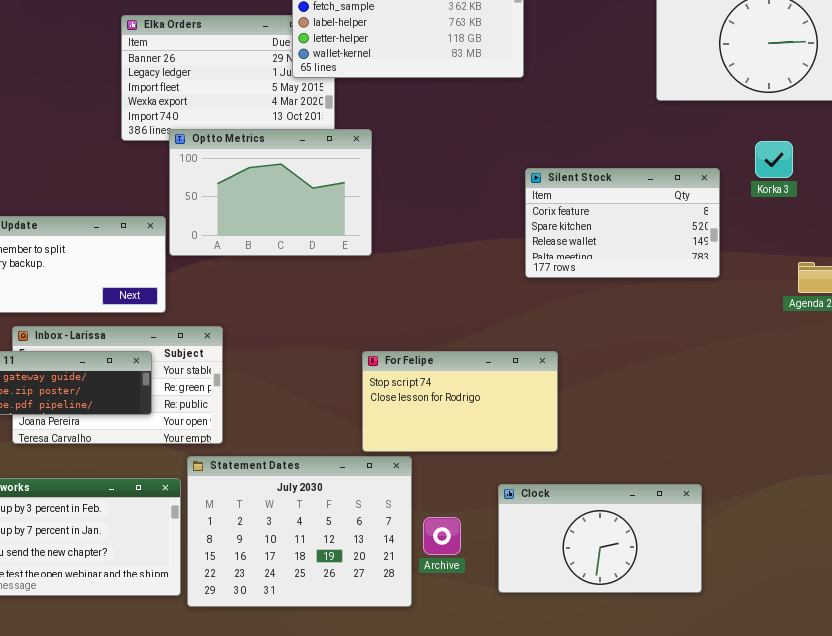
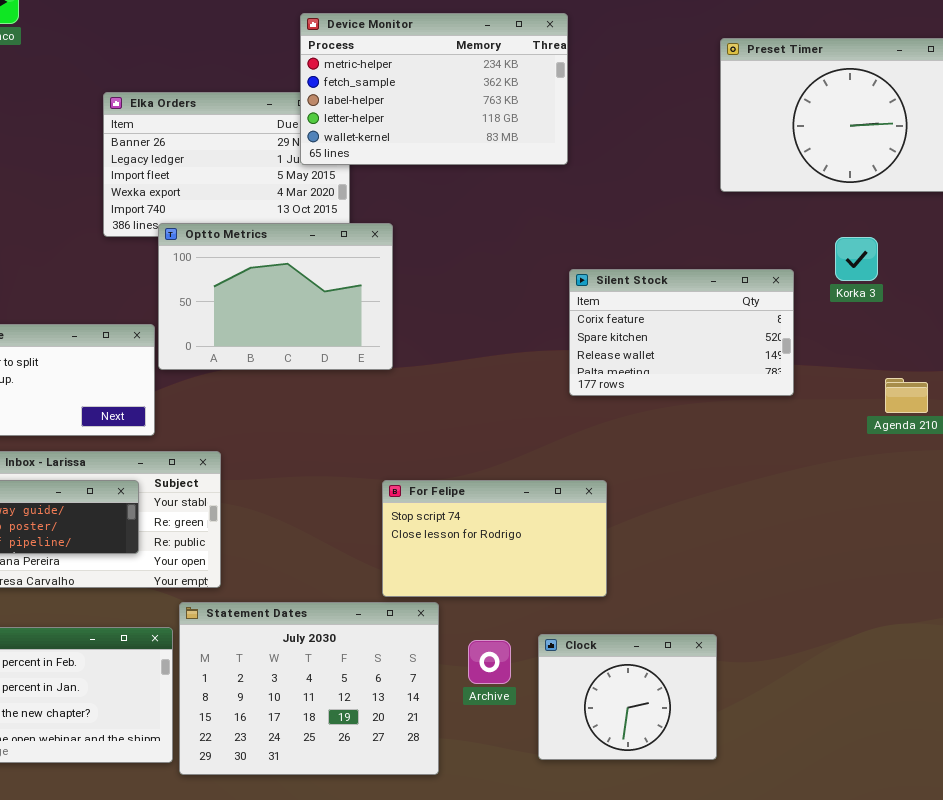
Clock: [498,484,702,593] -> [538,634,717,760], resized
Archive: [423,517,461,555] -> [468,640,511,684], moved

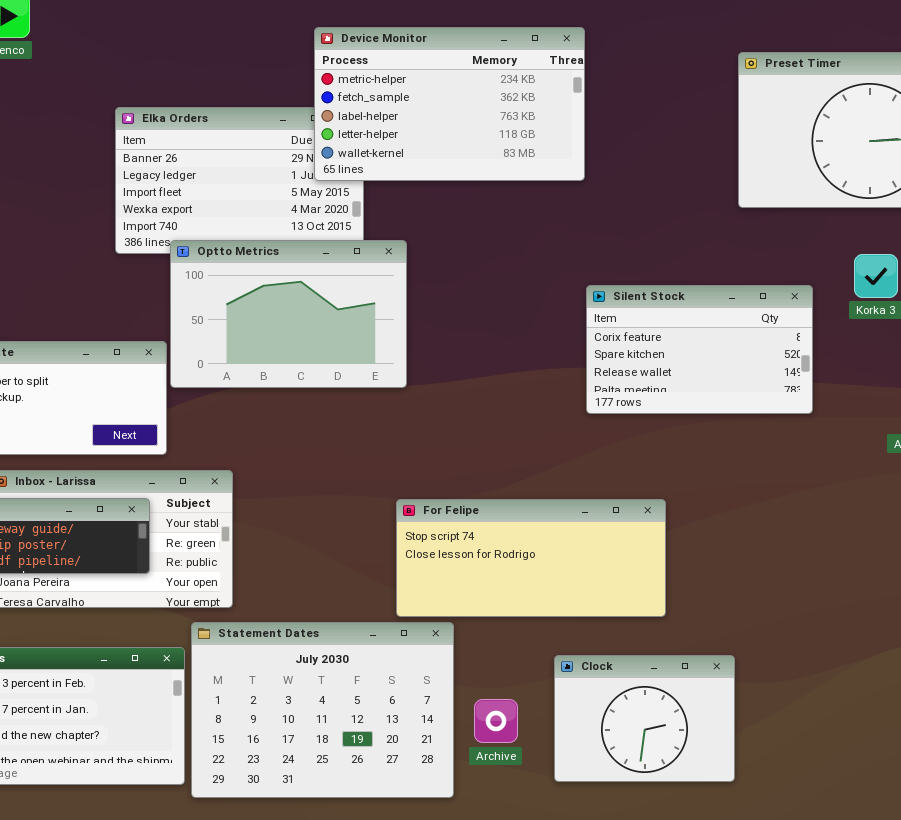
For Felipe: [382,480,607,597] -> [396,499,666,617], resized
Archive: [468,640,511,684] -> [474,699,518,743], moved

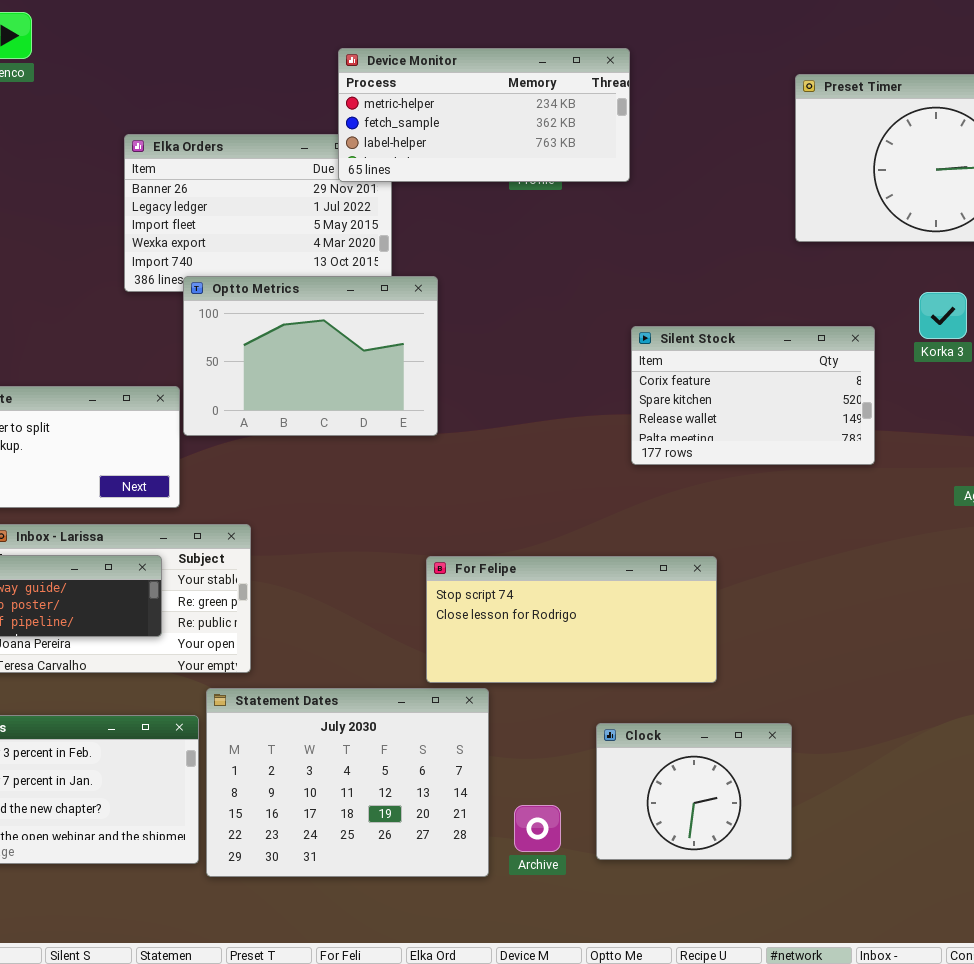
Device Monitor: [314,27,585,181] -> [338,48,630,182], resized
Archive: [474,699,518,743] -> [514,805,561,852], moved

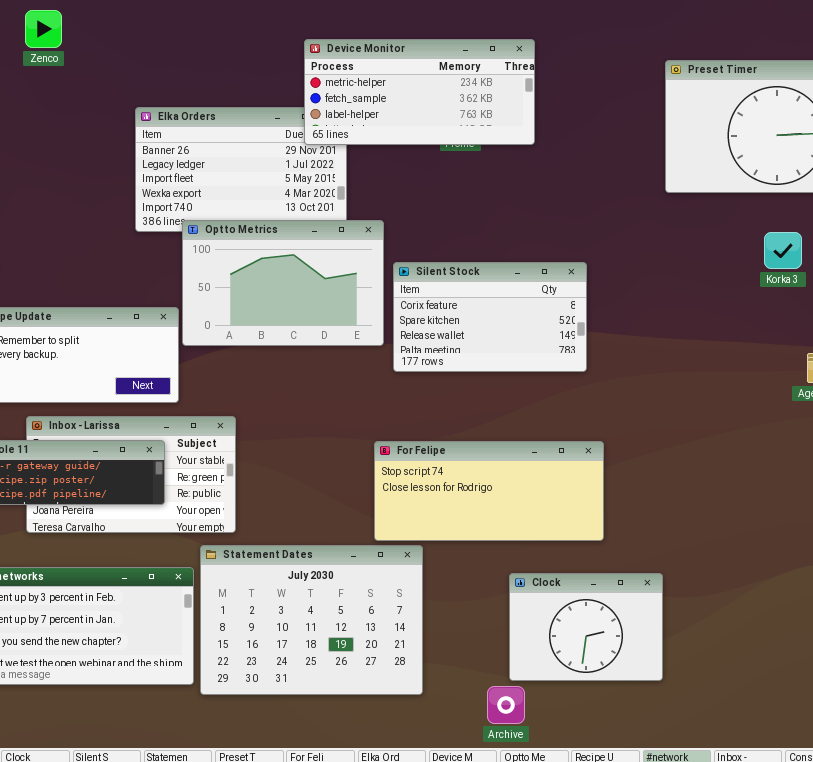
Silent Stock: [631,326,875,465] -> [393,262,587,372], moved
Archive: [514,805,561,852] -> [487,686,525,724], moved

